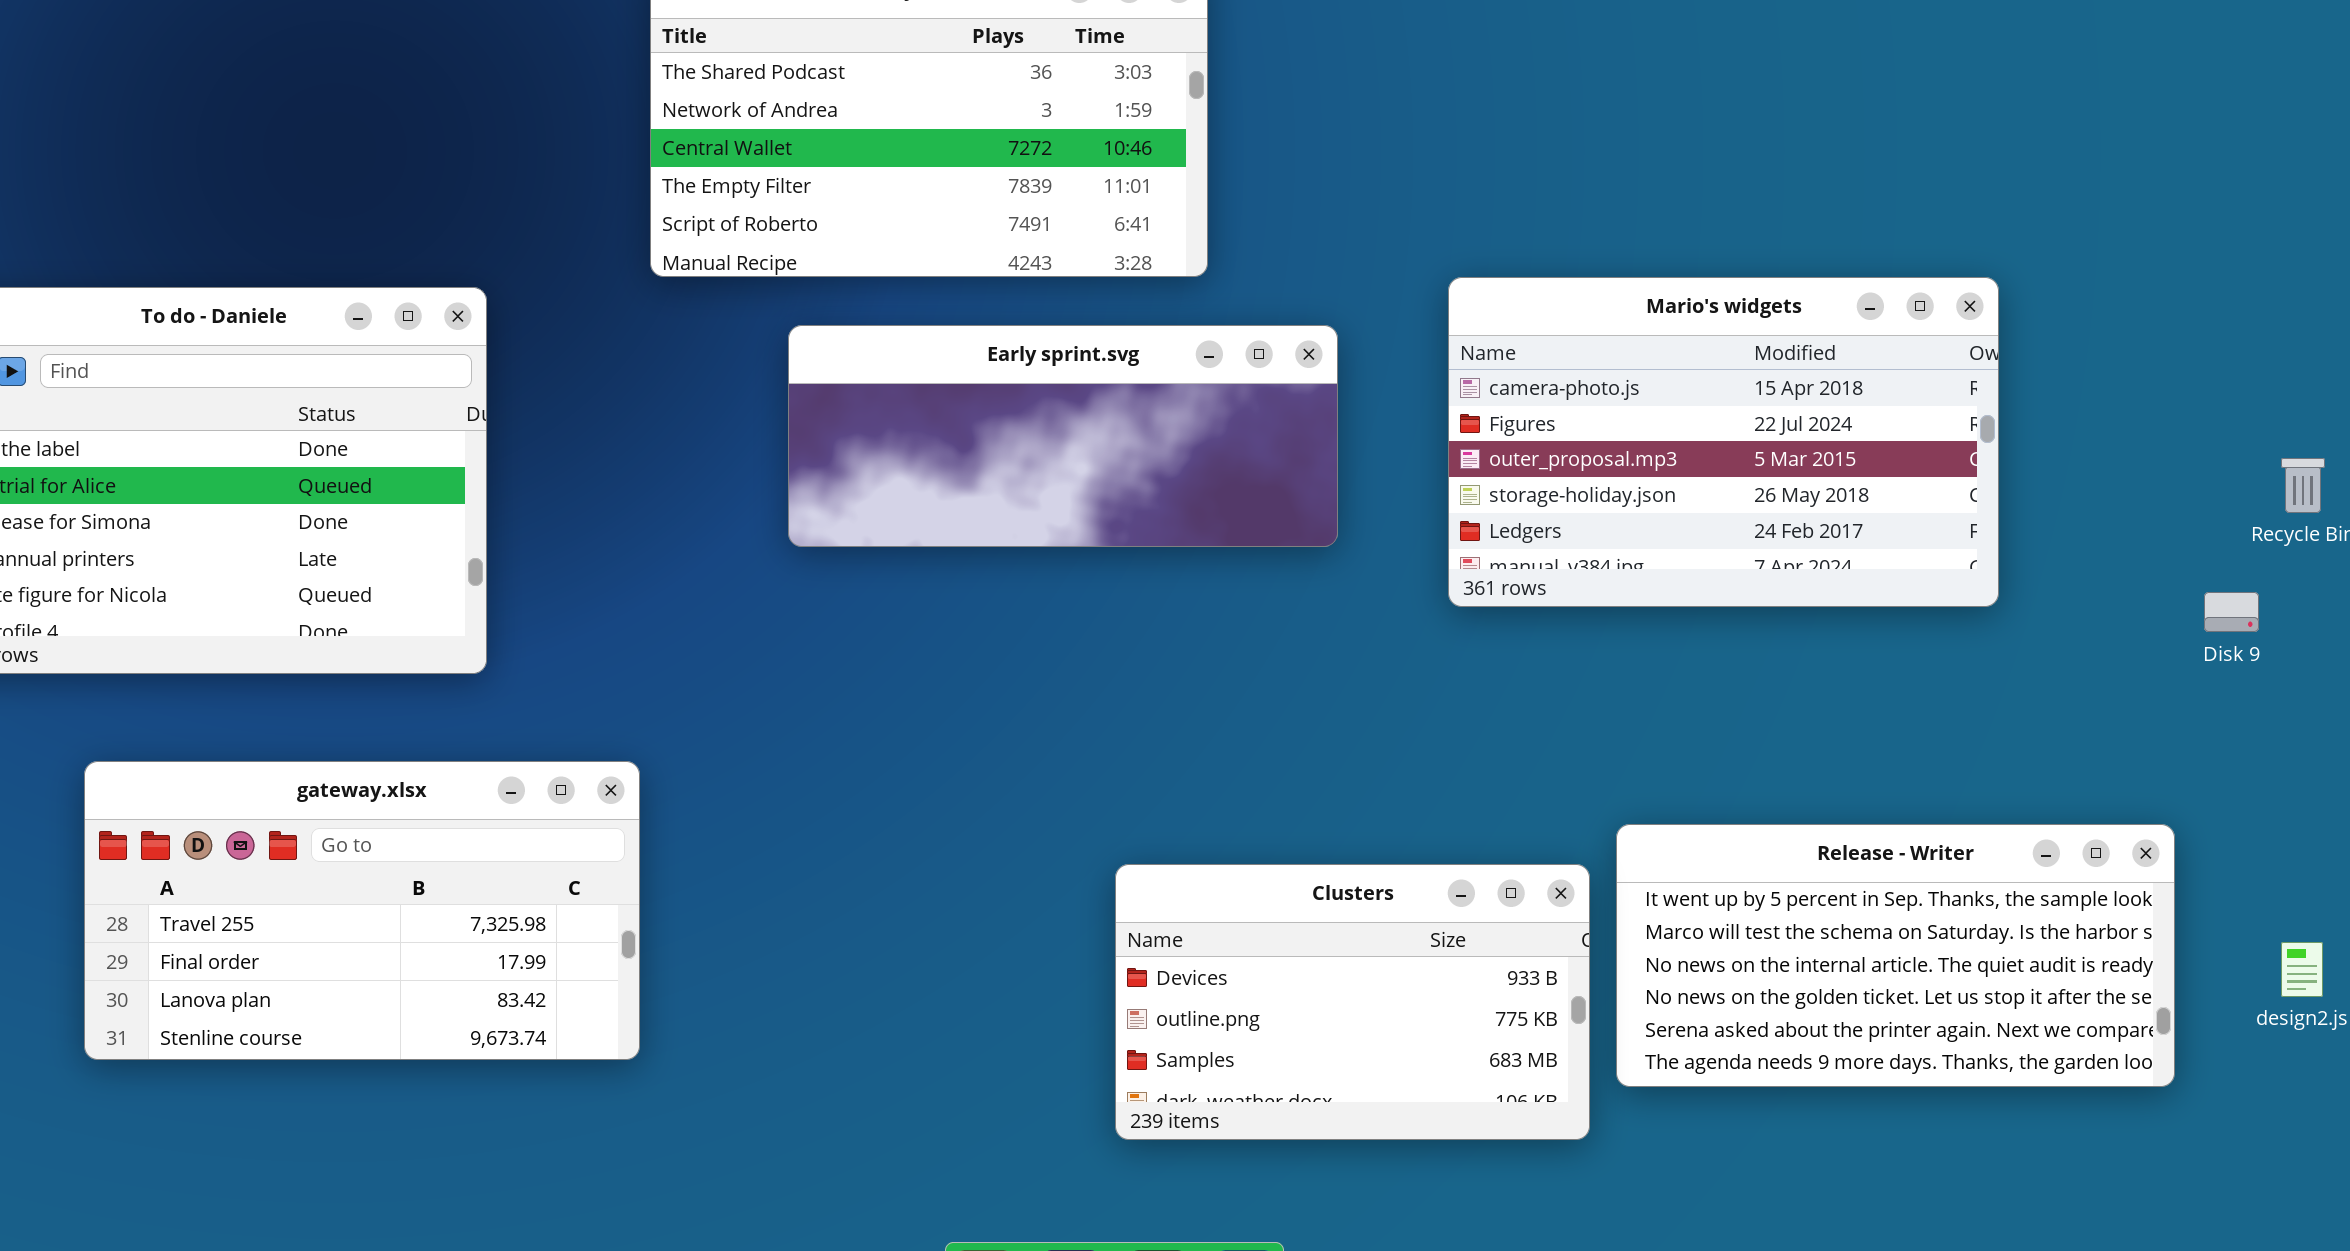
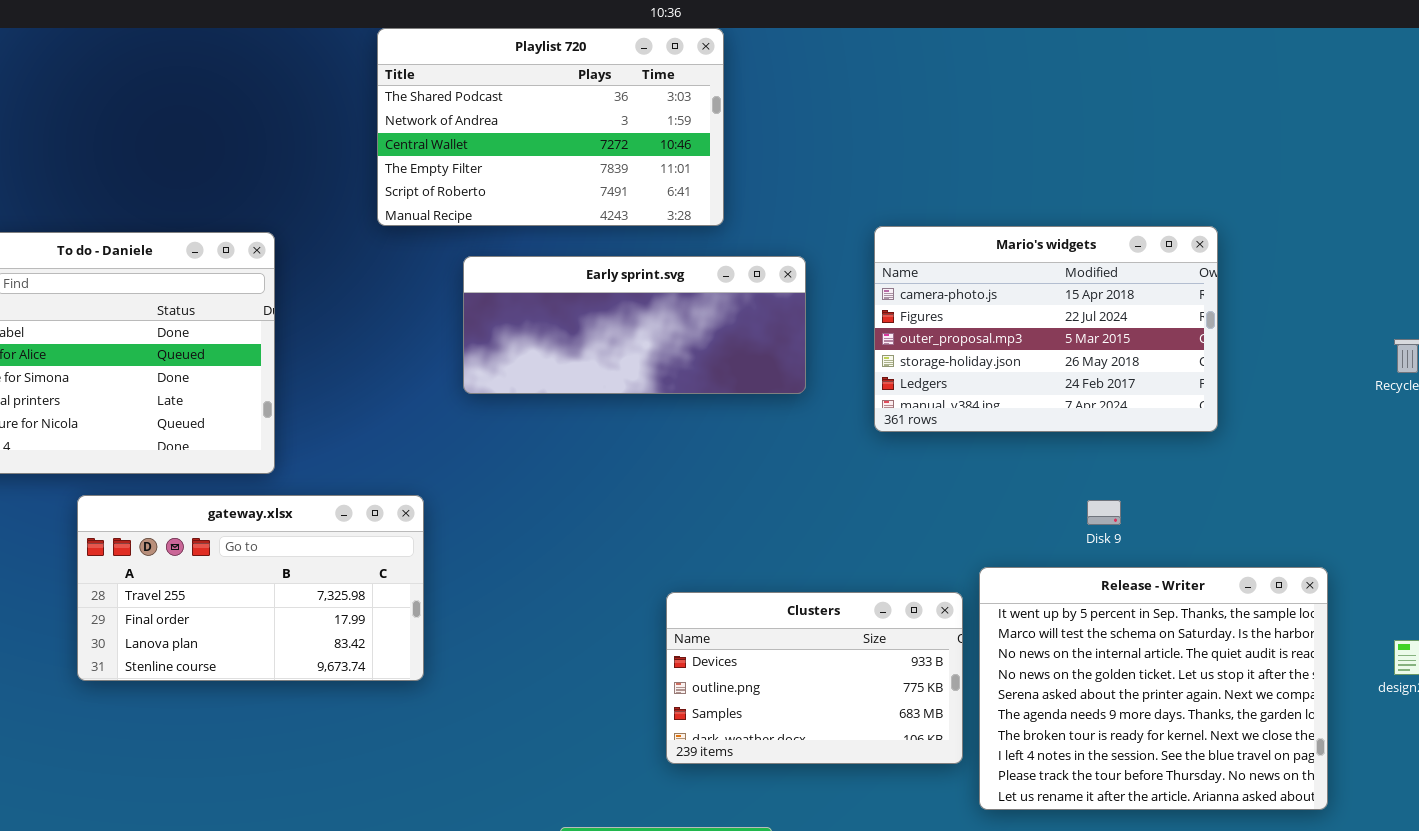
Disk 9: [2204,592,2259,632] -> [1087,500,1121,525], moved
gateway.xlsx: [84,761,640,1060] -> [77,495,424,681], moved
Release - Writer: [1616,824,2175,1087] -> [979,567,1328,810], resized

